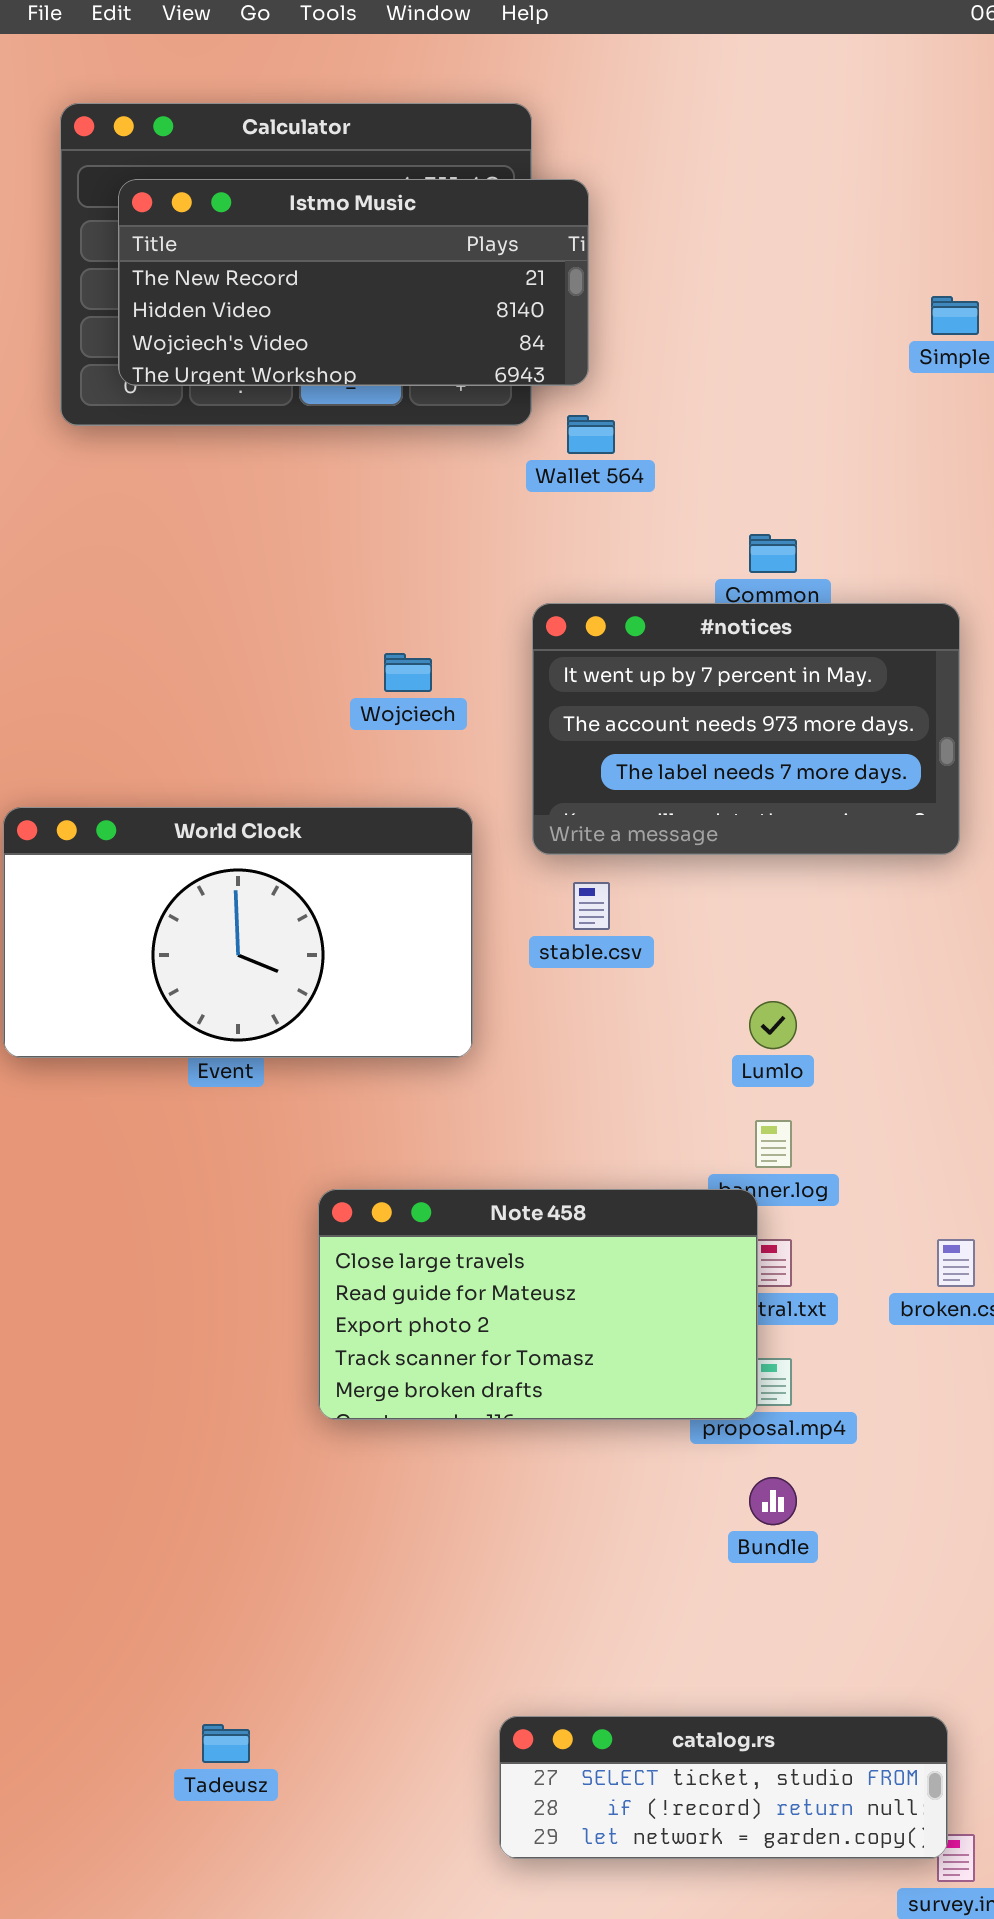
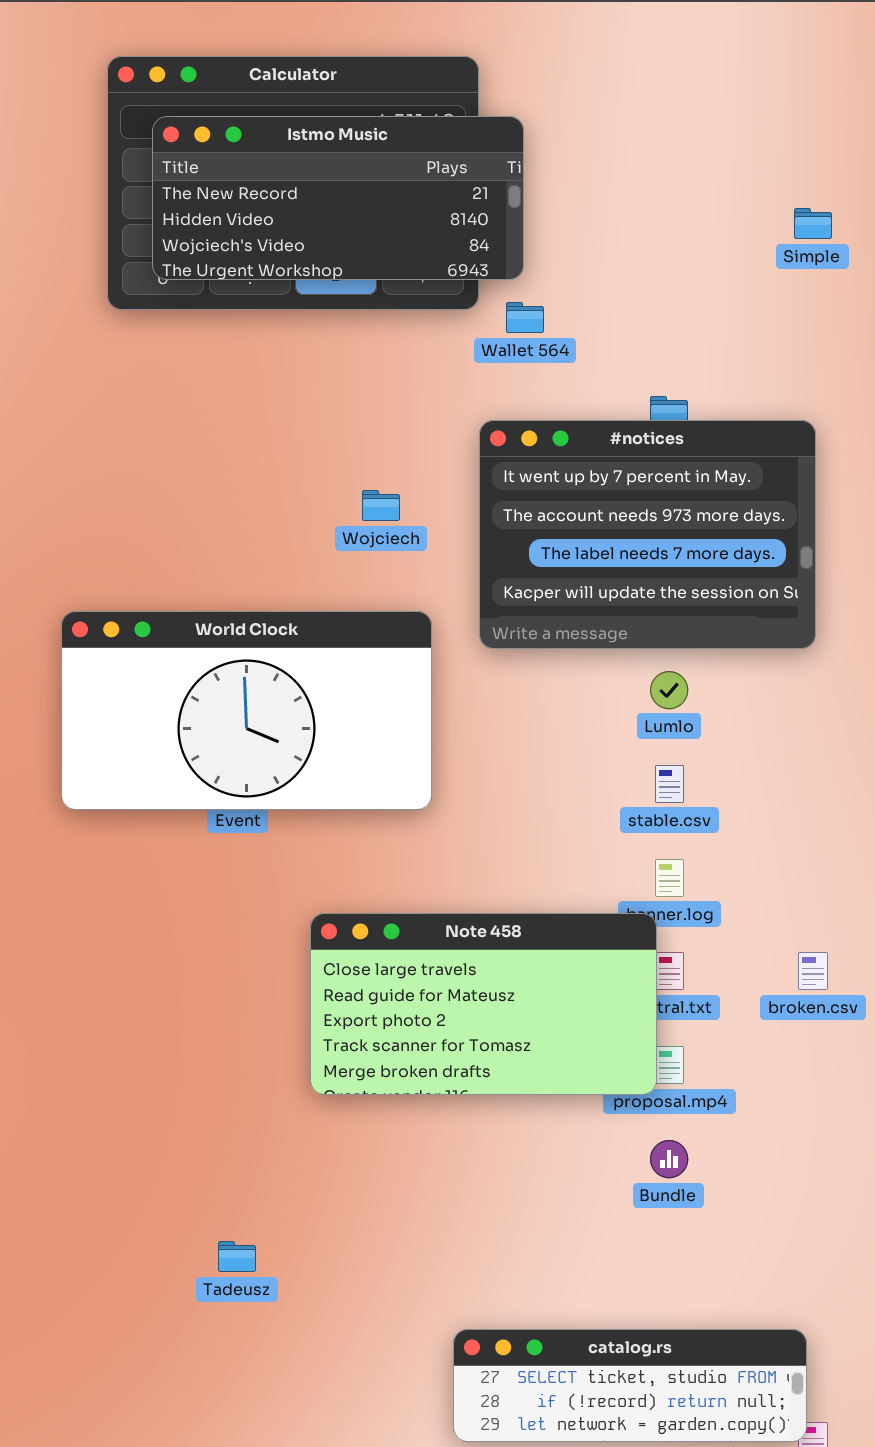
#notices: [532,603,960,855] -> [479,420,816,649], resized
stable.csv: [573,882,610,930] -> [655,765,684,803], moved
Lumlo: [749,1001,797,1049] -> [650,671,688,709], moved
Tadeusz: [202,1724,250,1763] -> [218,1241,256,1272], moved

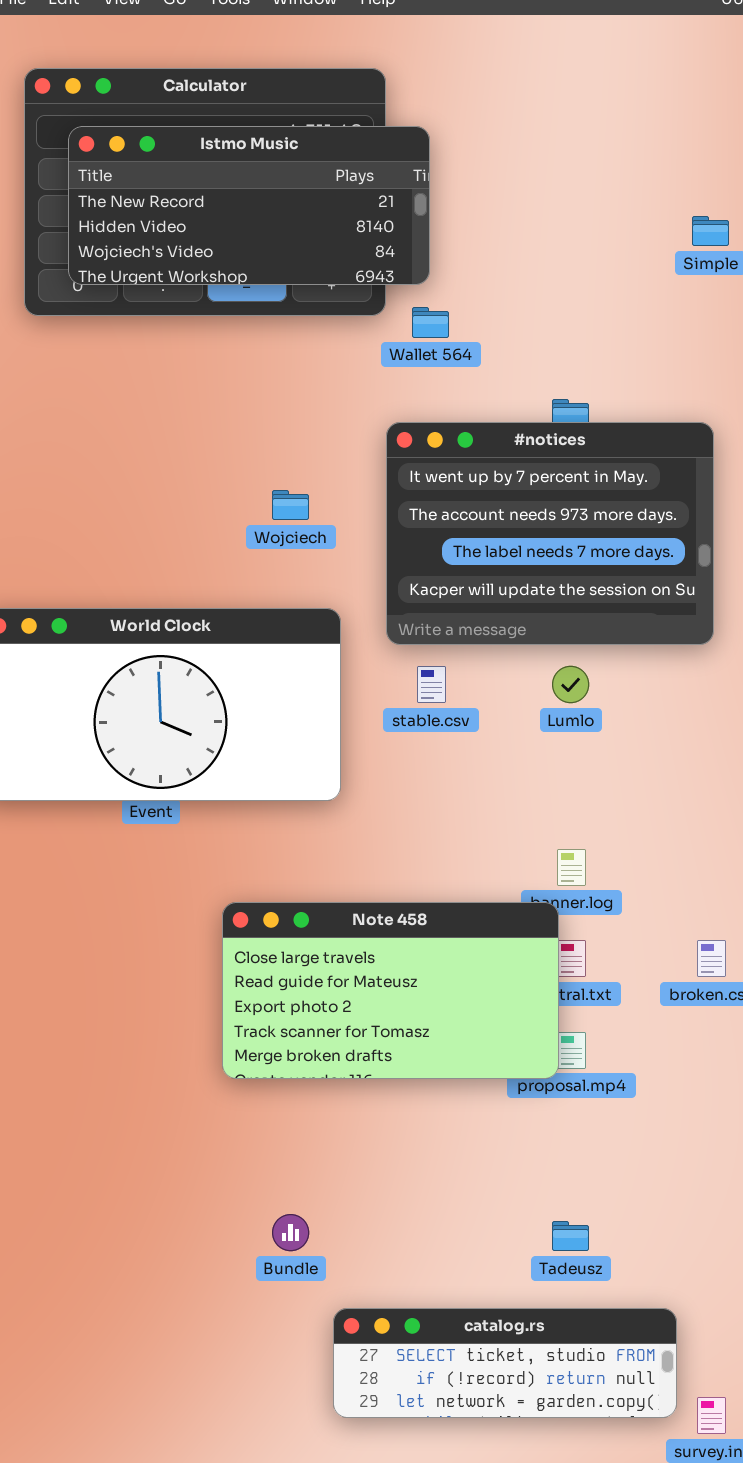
stable.csv: [655,765,684,803] -> [417,666,446,703], moved
Bundle: [650,1140,688,1178] -> [272,1214,309,1251], moved
Tadeusz: [218,1241,256,1272] -> [552,1221,589,1251], moved
catalog.rs: [453,1329,807,1442] -> [333,1308,677,1418], moved

